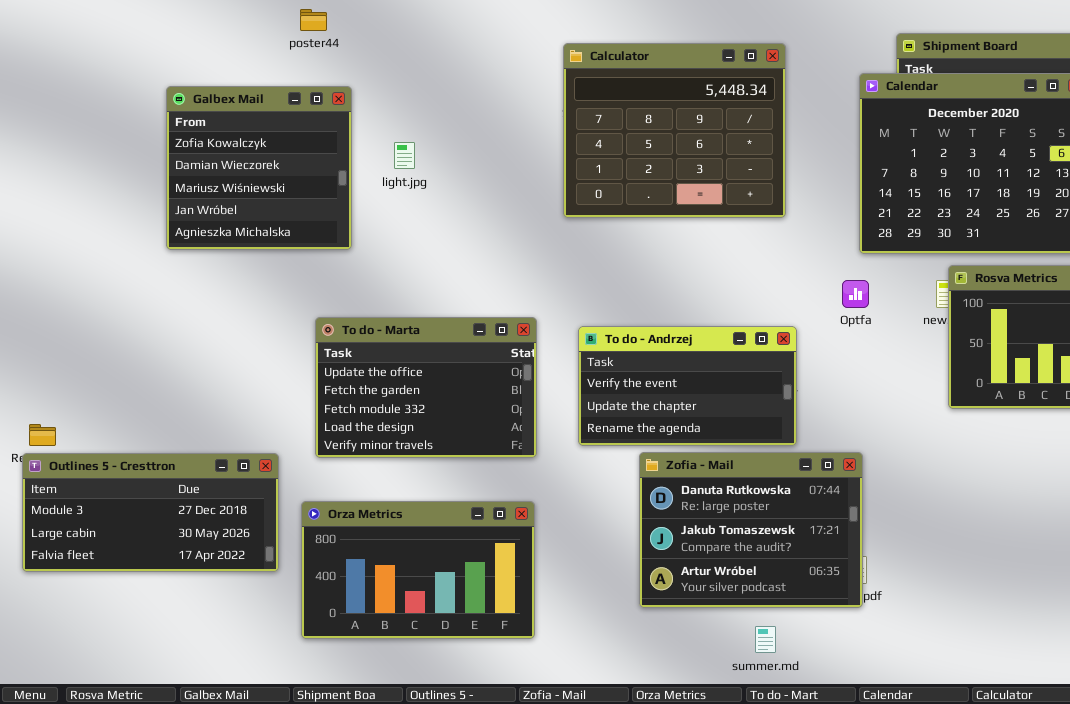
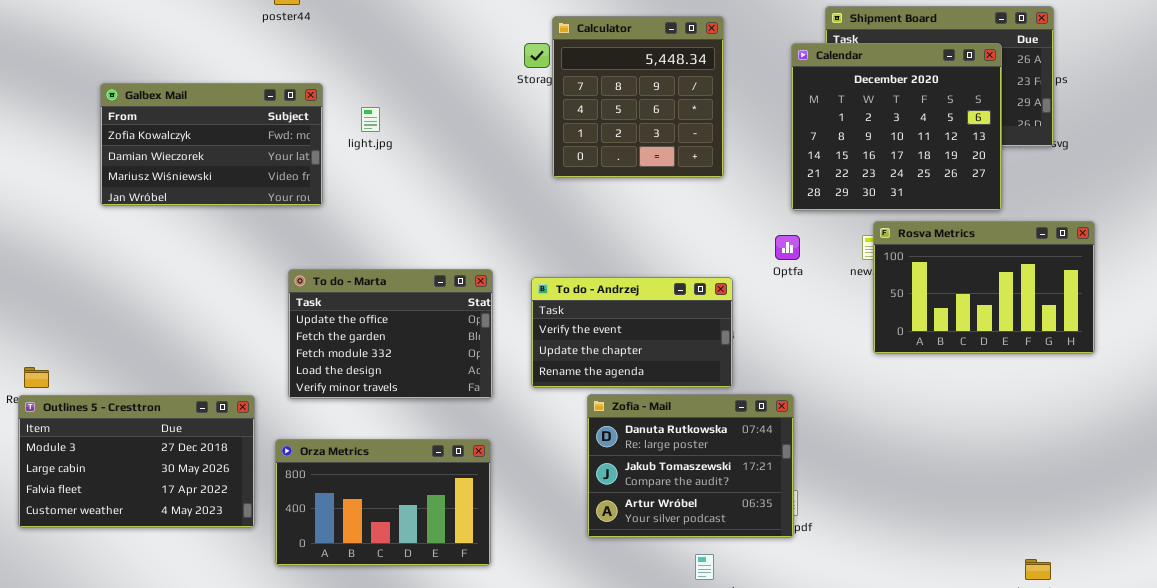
Calculator: [563,43,786,218] -> [552,16,724,178], resized
Galbex Mail: [166,86,352,250] -> [100,83,323,206], resized
Outlines 5 - Cresttron: [22,453,279,572] -> [18,395,255,528], resized

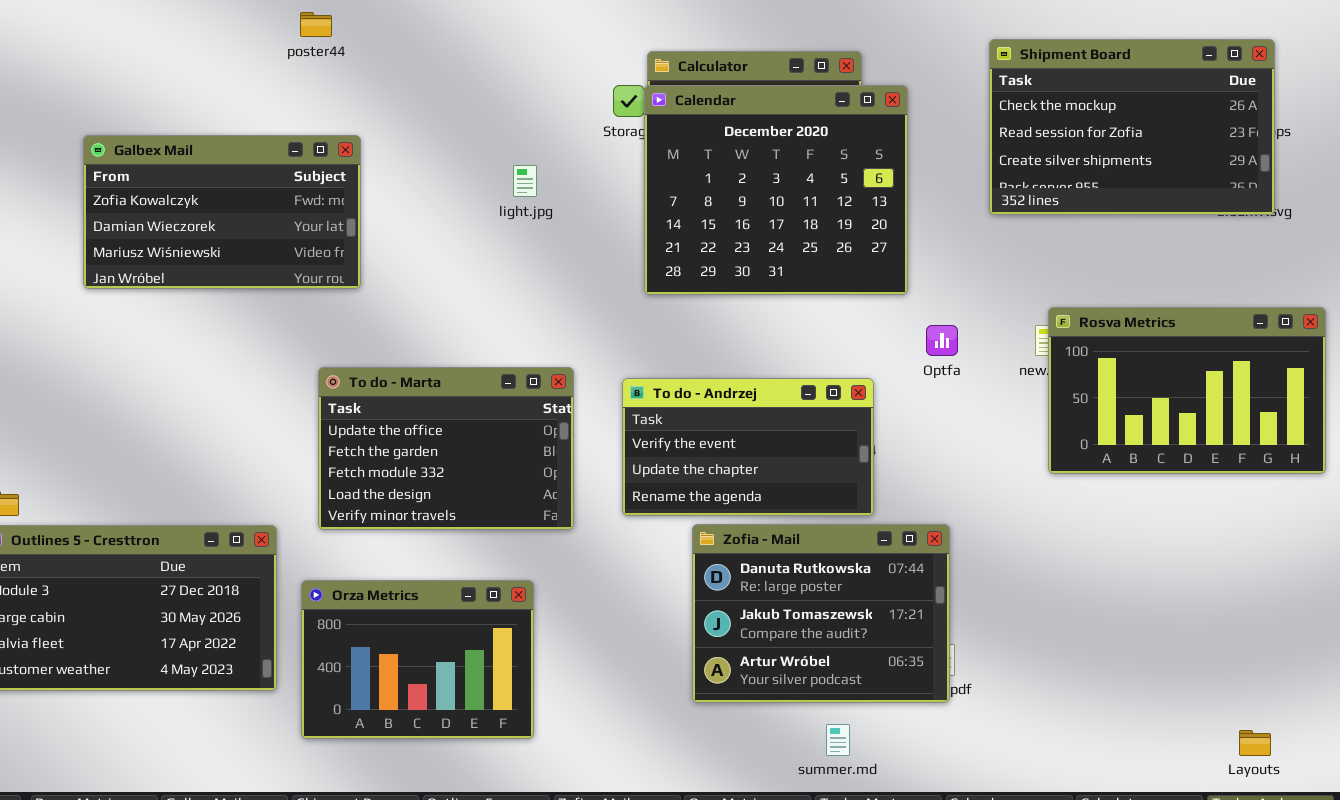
Calendar: [791,43,1002,211] -> [644,85,908,295], moved
light.jpg: [361,107,380,132] -> [513,165,537,197], moved
Orza Metrics: [275,439,491,566] -> [301,580,534,739], resized

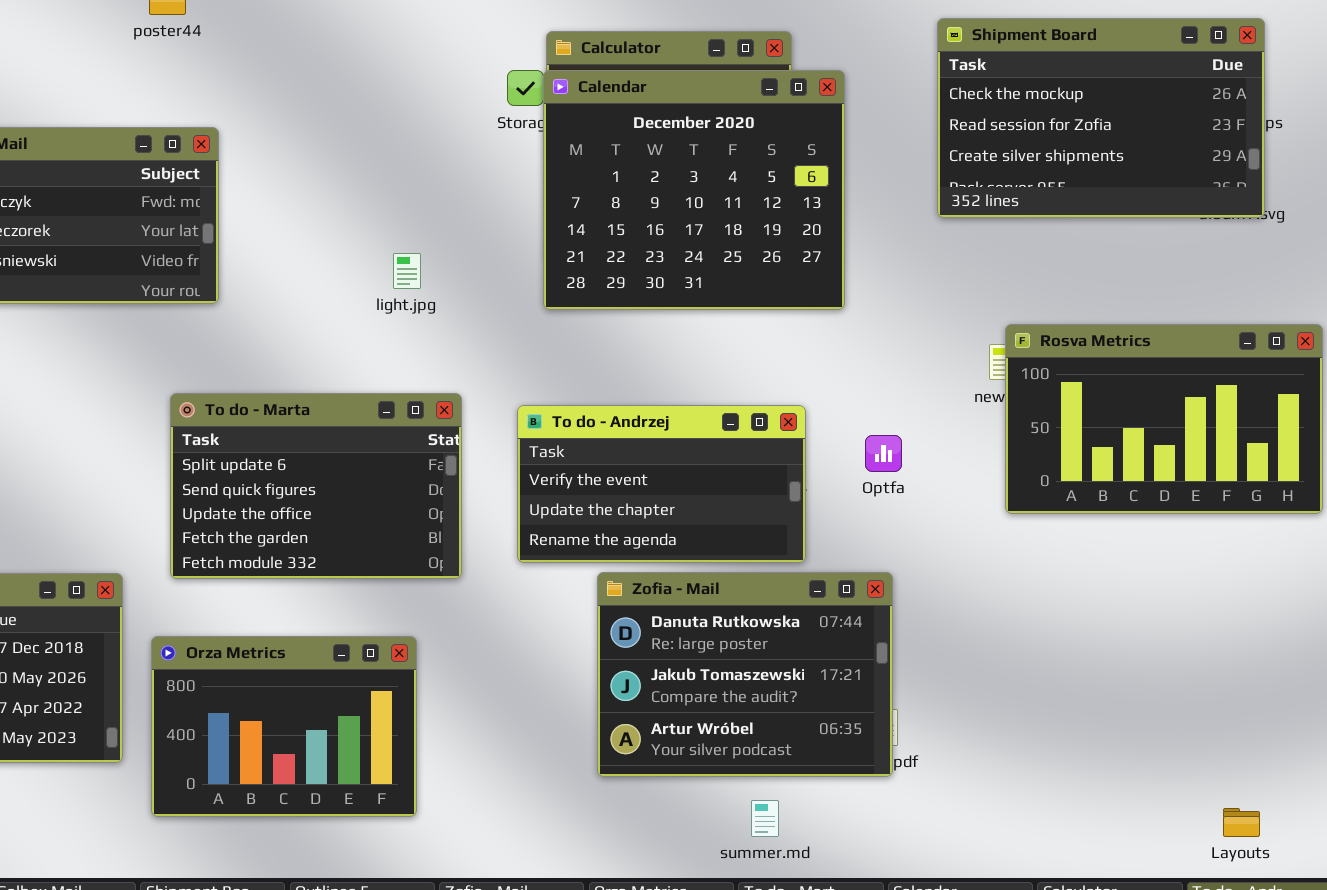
light.jpg: [513,165,537,197] -> [393,253,421,289], moved
Optfa: [926,325,958,356] -> [865,435,902,472], moved
To do - Marta: [318,367,574,530] -> [170,393,462,579], scrolled up 2 rows

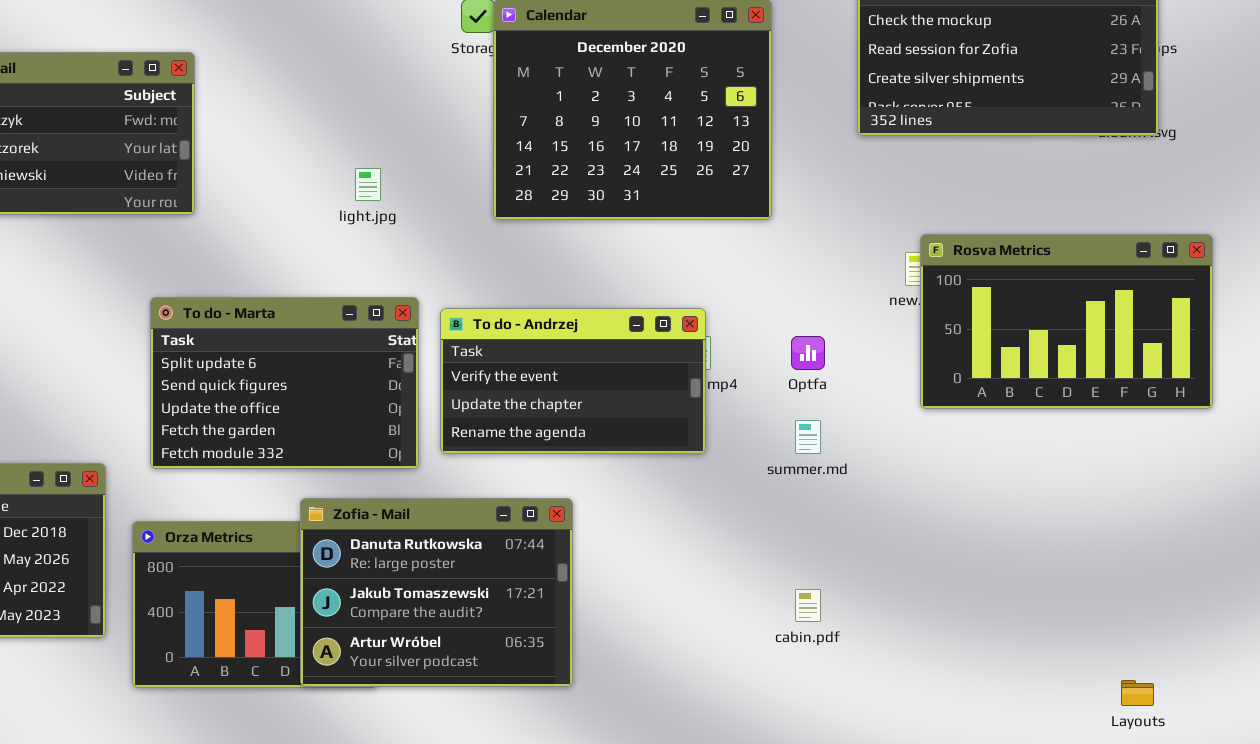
To do - Andrzej: [517,405,806,563] -> [440,308,706,454], moved
Zofia - Mail: [597,572,893,777] -> [300,498,573,687], moved
summer.md: [751,800,779,837] -> [795,420,821,454], moved

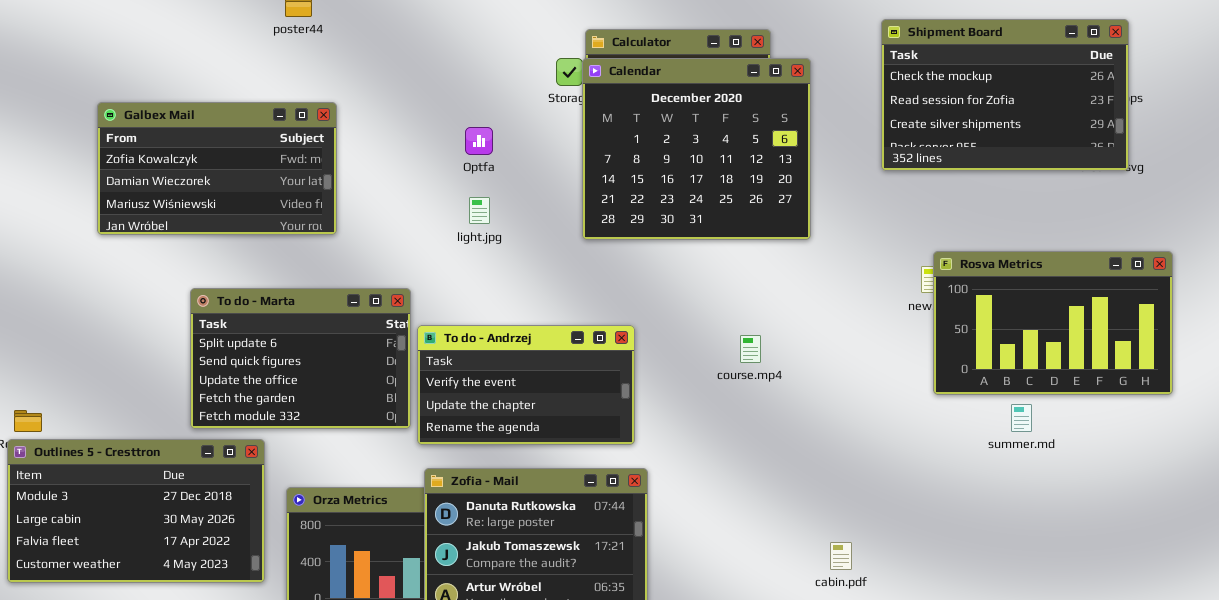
To do - Marta: [150,297,419,469] -> [190,288,411,429], moved
To do - Andrzej: [440,308,706,454] -> [417,325,635,445], moved
Optfa: [791,336,825,370] -> [465,127,493,155], moved
summer.md: [795,420,821,454] -> [1011,404,1032,432], moved

